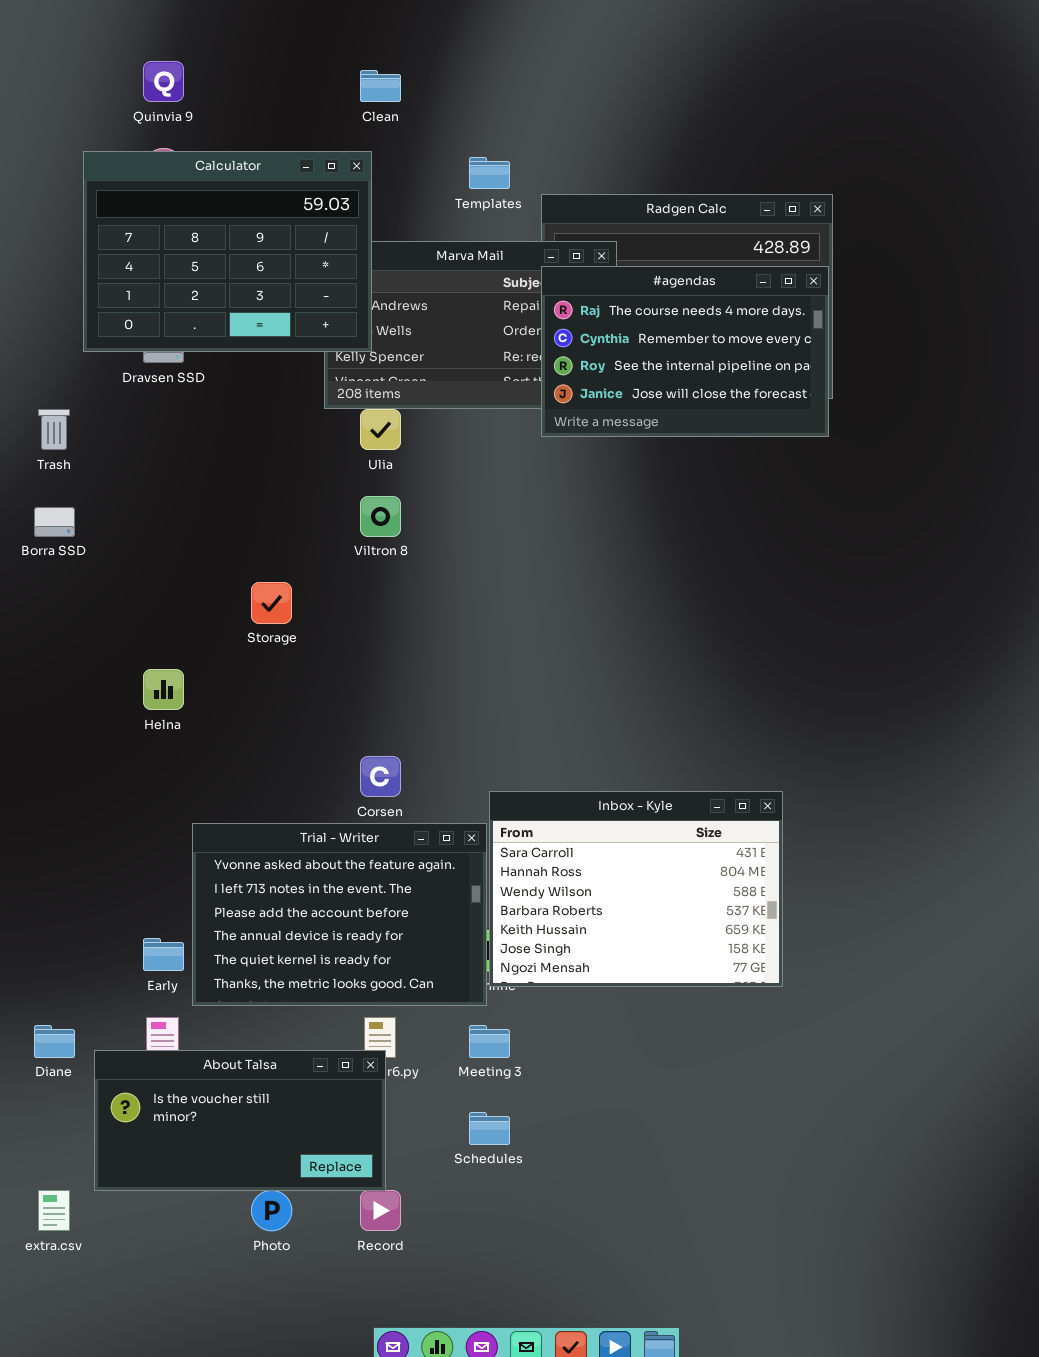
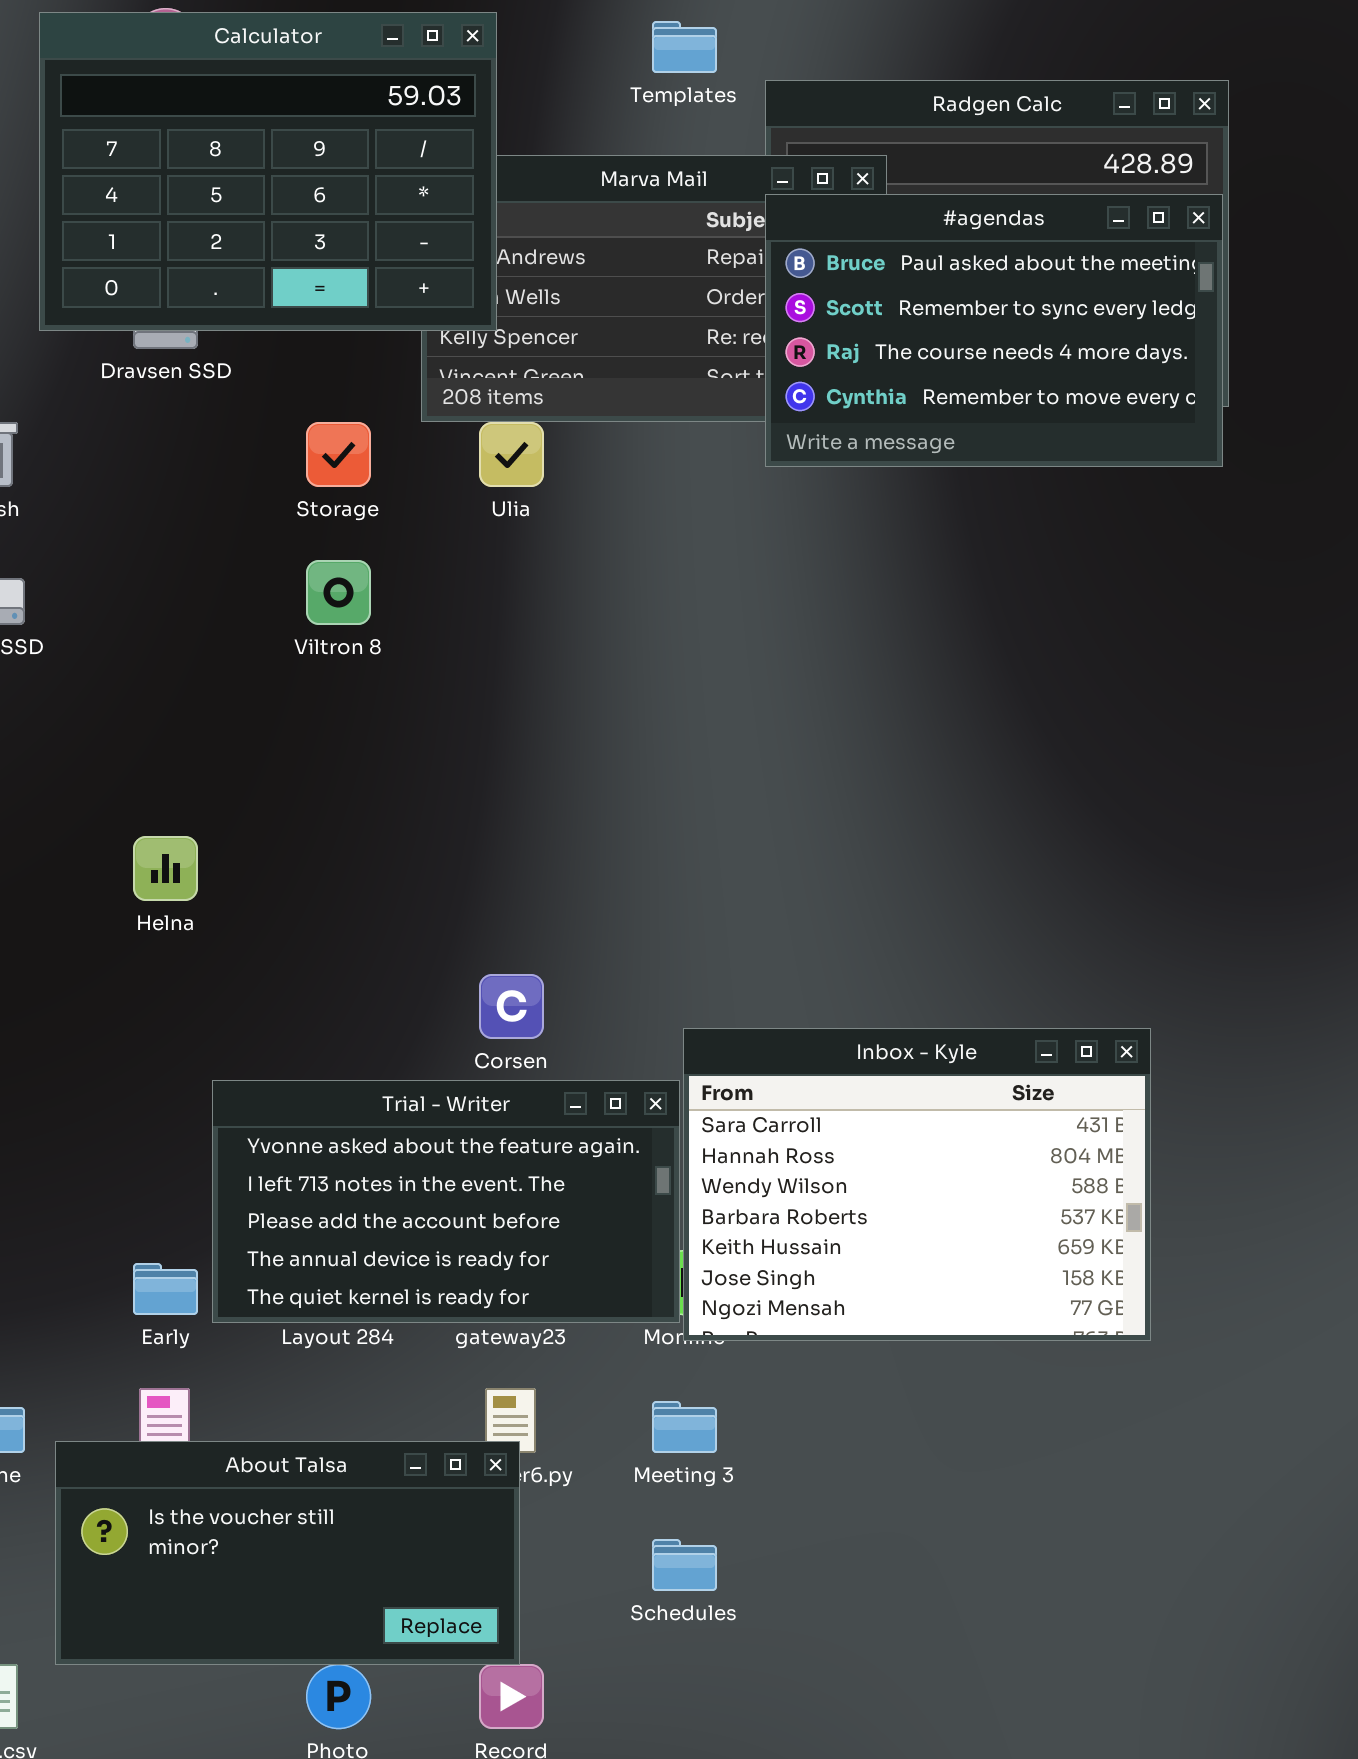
#agendas: [541,266,829,437] -> [765,194,1223,467], scrolled up 2 rows
Viltron 8: [360,496,401,537] -> [306,560,371,625], moved
Storage: [251,582,292,624] -> [306,422,371,487], moved
Trial - Writer: [192,823,487,1006] -> [212,1080,680,1323], resized

